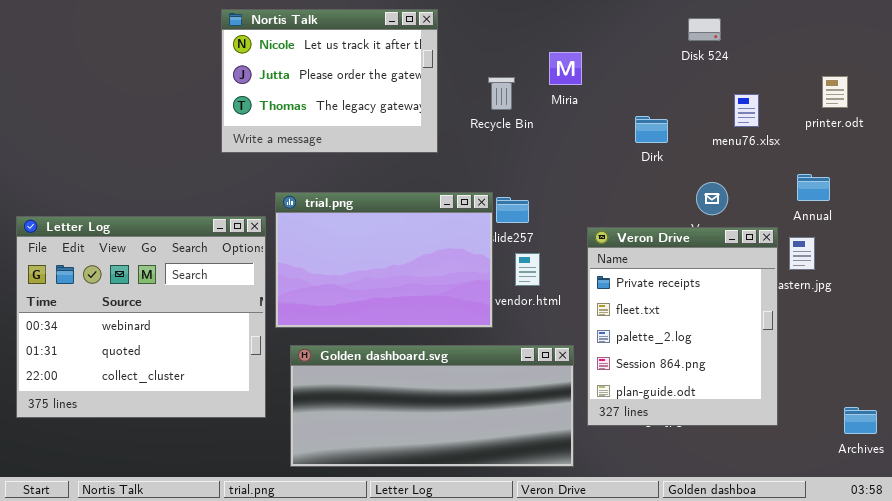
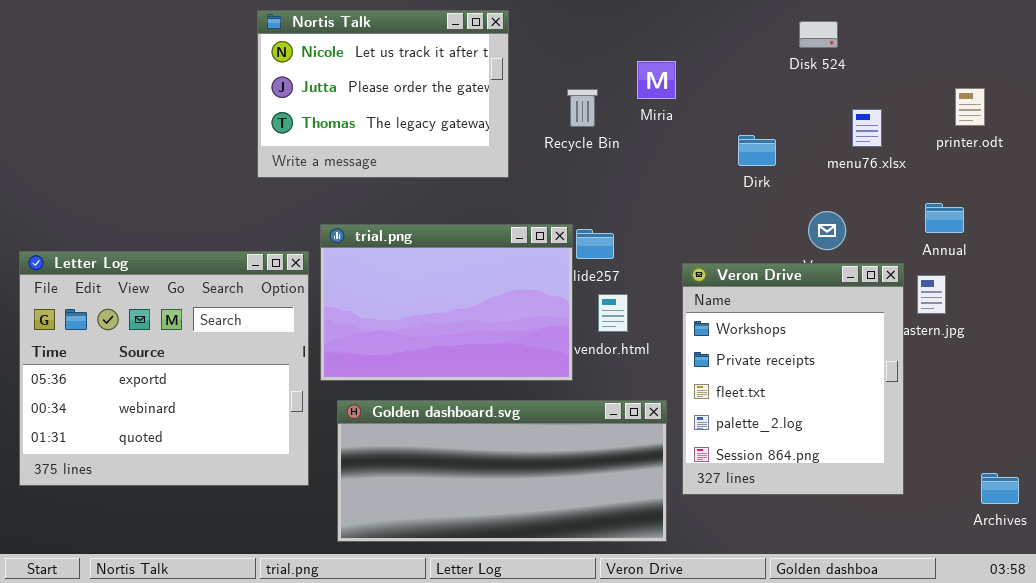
Letter Log: [16,216,266,418] -> [19,251,309,486], scrolled up 1 row
Veron Drive: [587,227,778,426] -> [682,263,904,495], scrolled up 1 row

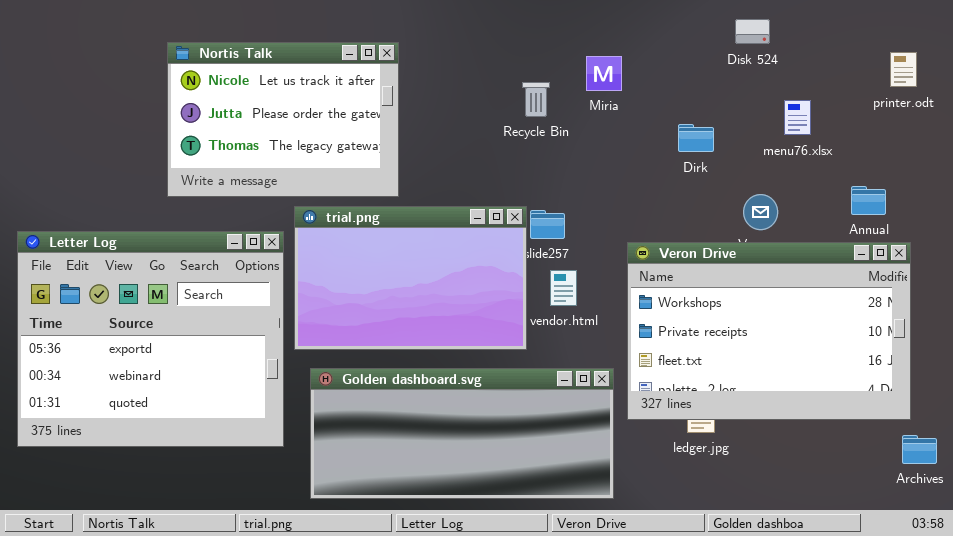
Nortis Talk: [257,10,509,178] -> [167,42,399,197], moved
printer.odt: [955,88,985,126] -> [890,52,917,87], moved
Veron Drive: [682,263,904,495] -> [627,242,911,420], resized

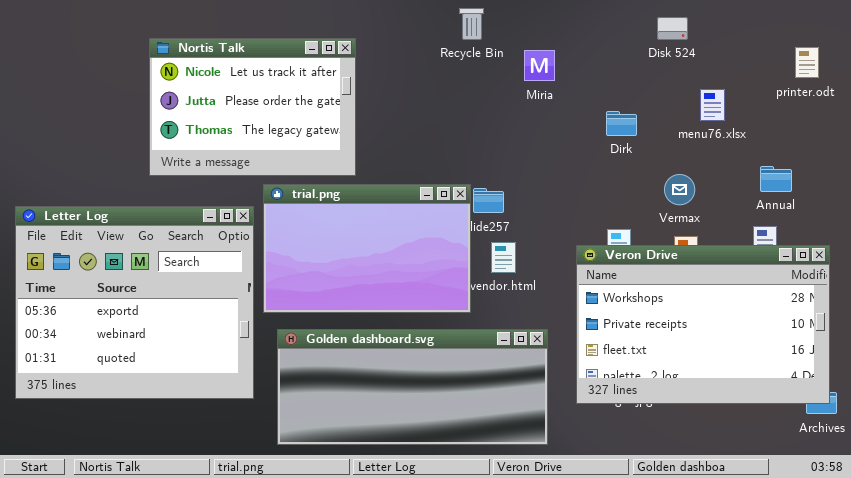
Recycle Bin: [522,82,550,117] -> [459,8,484,40], moved
Veron Drive: [627,242,911,420] -> [576,245,830,404], moved

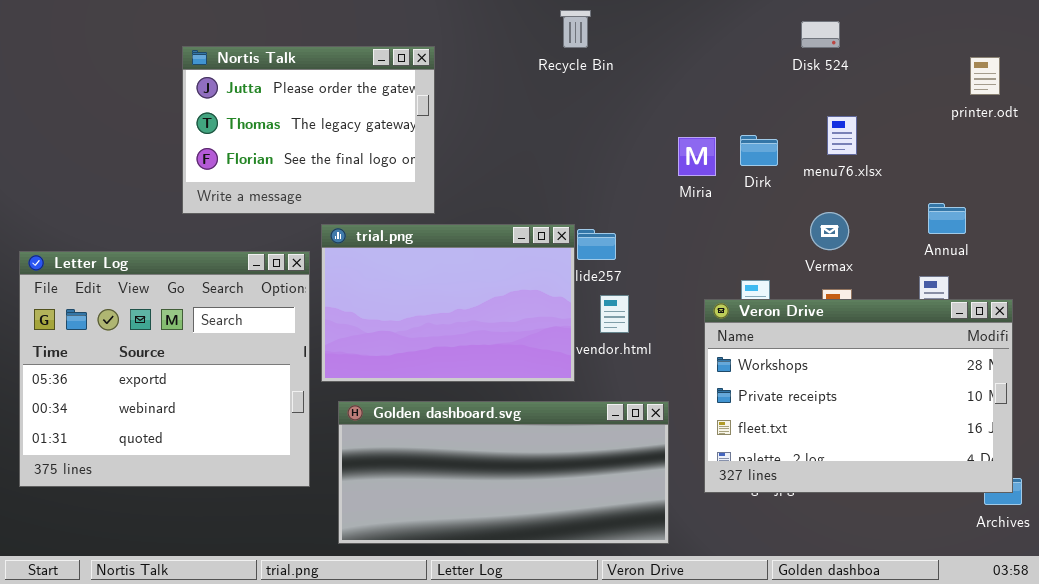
Nortis Talk: [149,38,356,176] -> [182,46,435,214], scrolled down 1 row
Miria: [524,50,555,81] -> [678,137,716,176], moved
menu76.xlsx: [700,89,725,121] -> [827,116,857,155], moved

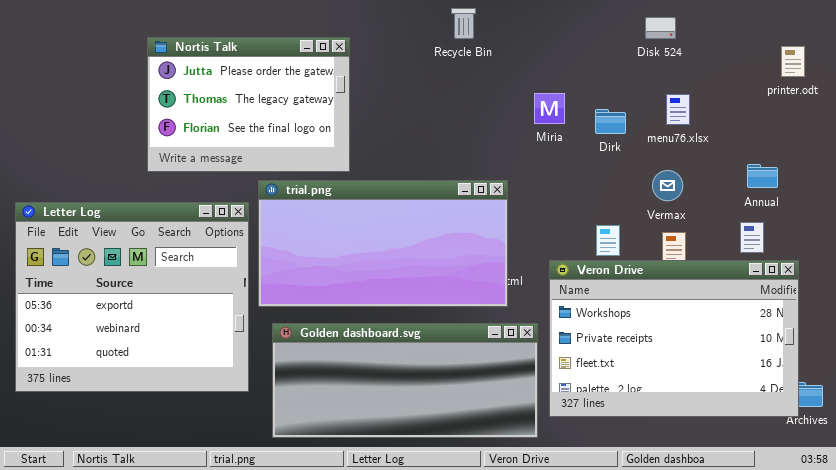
Miria: [678,137,716,176] -> [534,93,565,124], moved
trial.png: [321,224,575,382] -> [258,180,508,307], resized
Veron Drive: [704,299,1013,493] -> [549,260,799,417], moved

